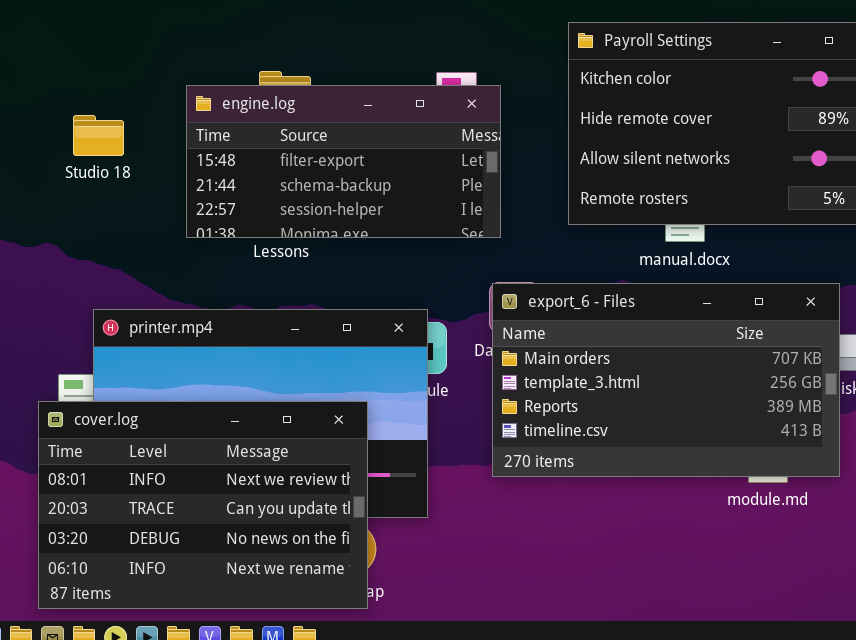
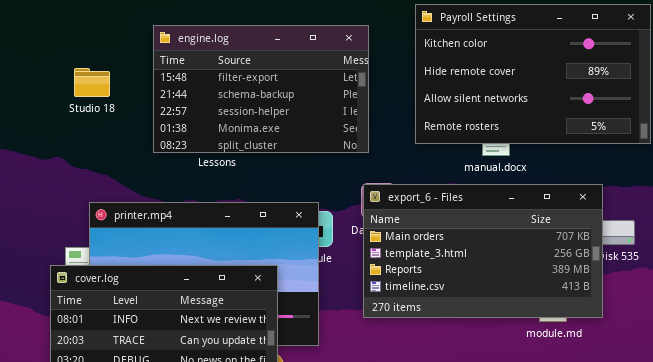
engine.log: [186,85,501,238] -> [153,25,369,153], resized

